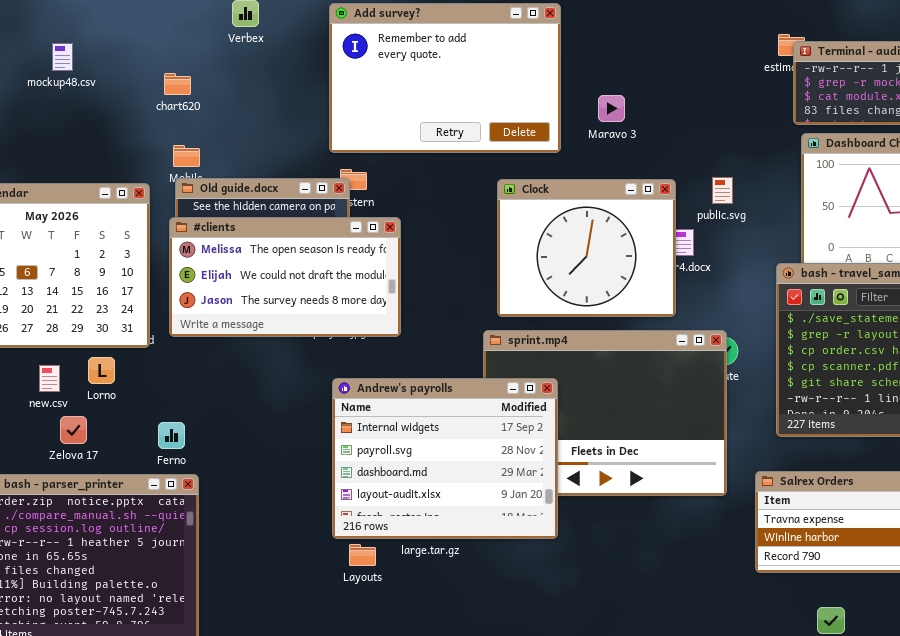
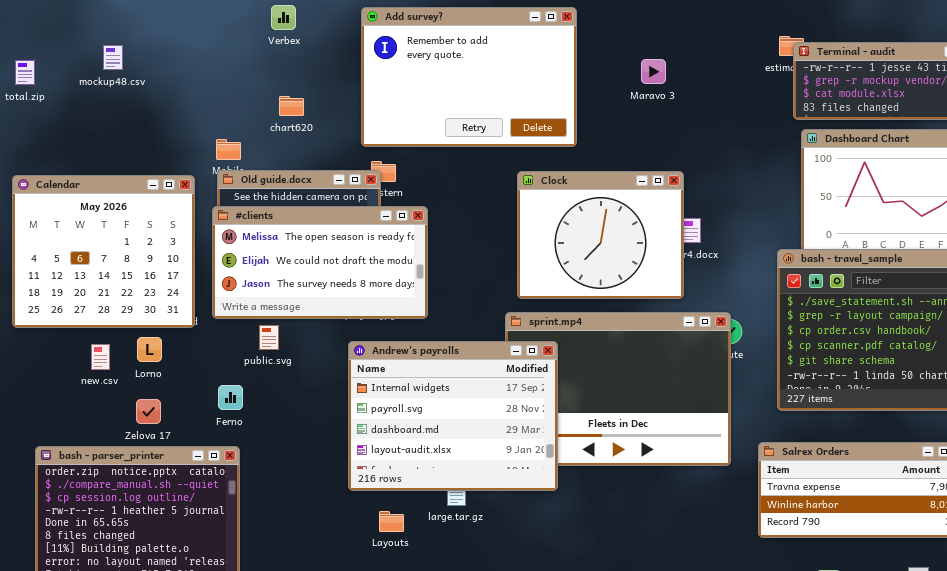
chart620: [164,73,191,95] -> [279,96,304,116], moved
Maravo 3: [598,95,625,122] -> [641,59,666,84], moved
public.svg: [712,177,733,204] -> [259,325,279,350], moved
Andrew's payrolls: [332,378,558,539] -> [348,341,558,491], moved
Zelova 17: [60,416,87,444] -> [136,399,161,424], moved
Ferno: [158,422,185,449] -> [218,385,243,410], moved

